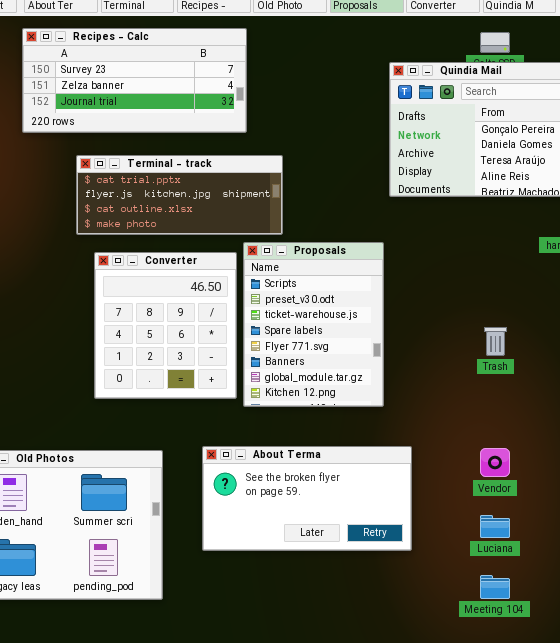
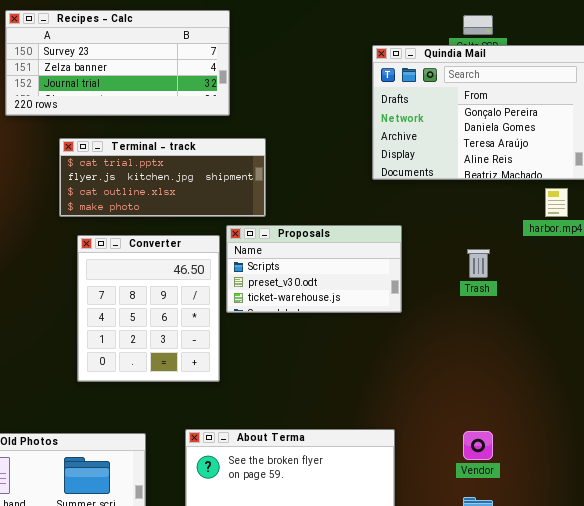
Proposals: [243,242,384,407] -> [226,225,402,313], resized
Trash: [484,327,507,356] -> [467,249,490,278], moved

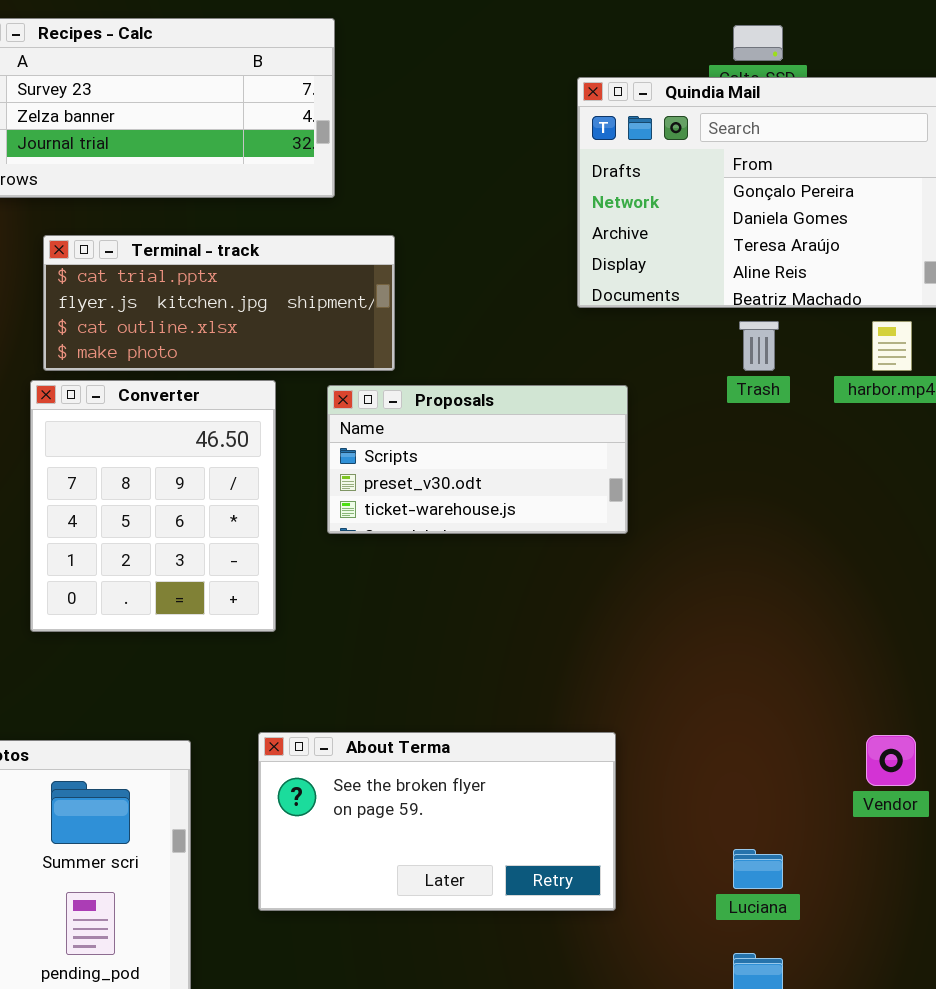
Converter: [77,235,220,382] -> [30,380,276,632], moved
Trash: [467,249,490,278] -> [739,321,779,371], moved
Vendor: [463,431,493,460] -> [866,735,916,786], moved

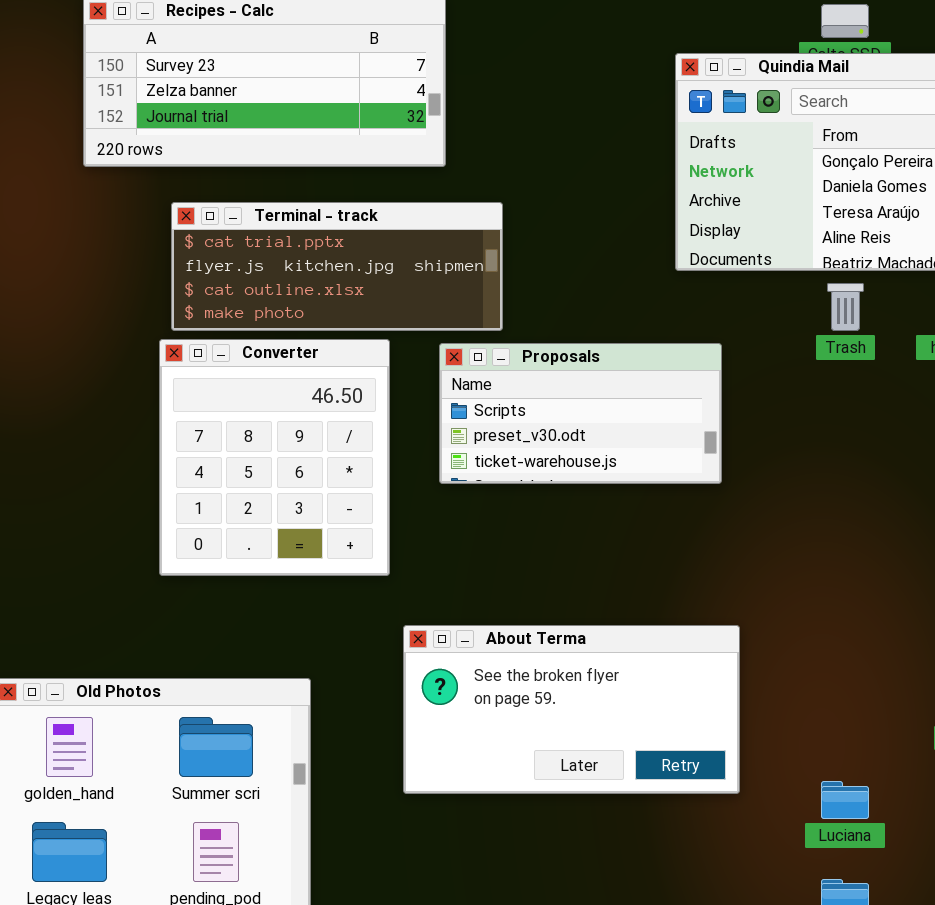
About Terma: [258,732,616,911] -> [403,625,740,794], moved

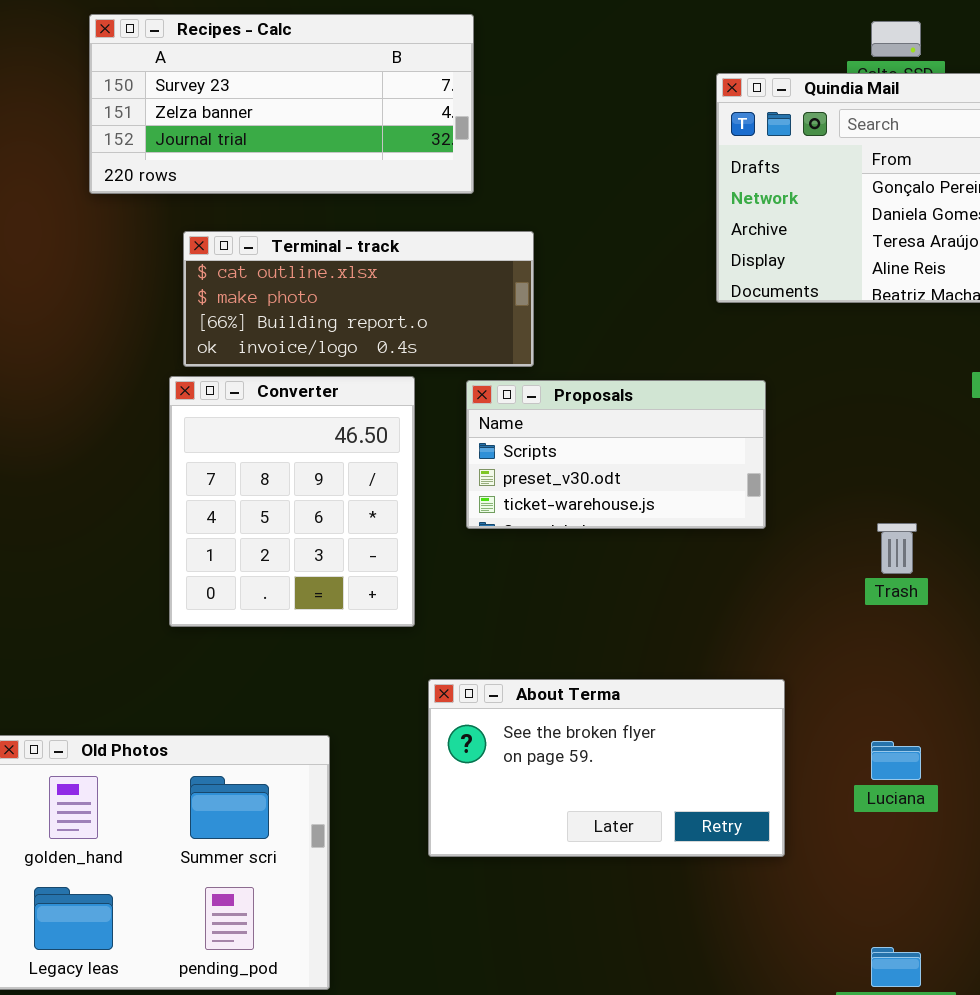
Terminal - track: [171,202,503,331] -> [183,231,534,367], scrolled down 2 rows
Trash: [827,283,864,331] -> [877,523,917,574], moved
Luciana: [821,781,869,819] -> [871,741,921,780], moved

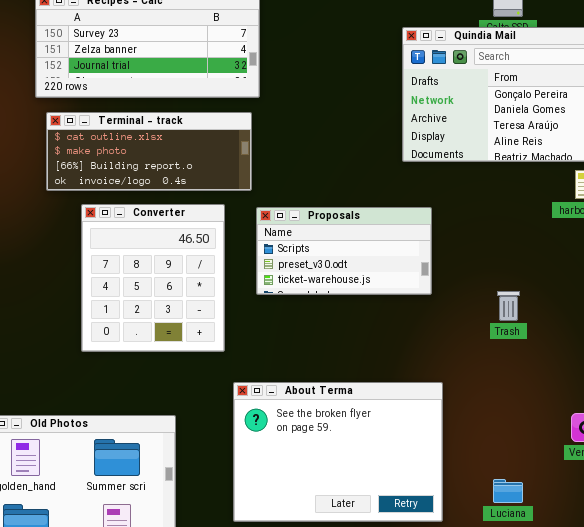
Terminal - track: [183,231,534,367] -> [46,112,252,191], moved
About Terma: [428,679,785,857] -> [233,382,443,522], resized
Luciana: [871,741,921,780] -> [493,479,523,503], moved

